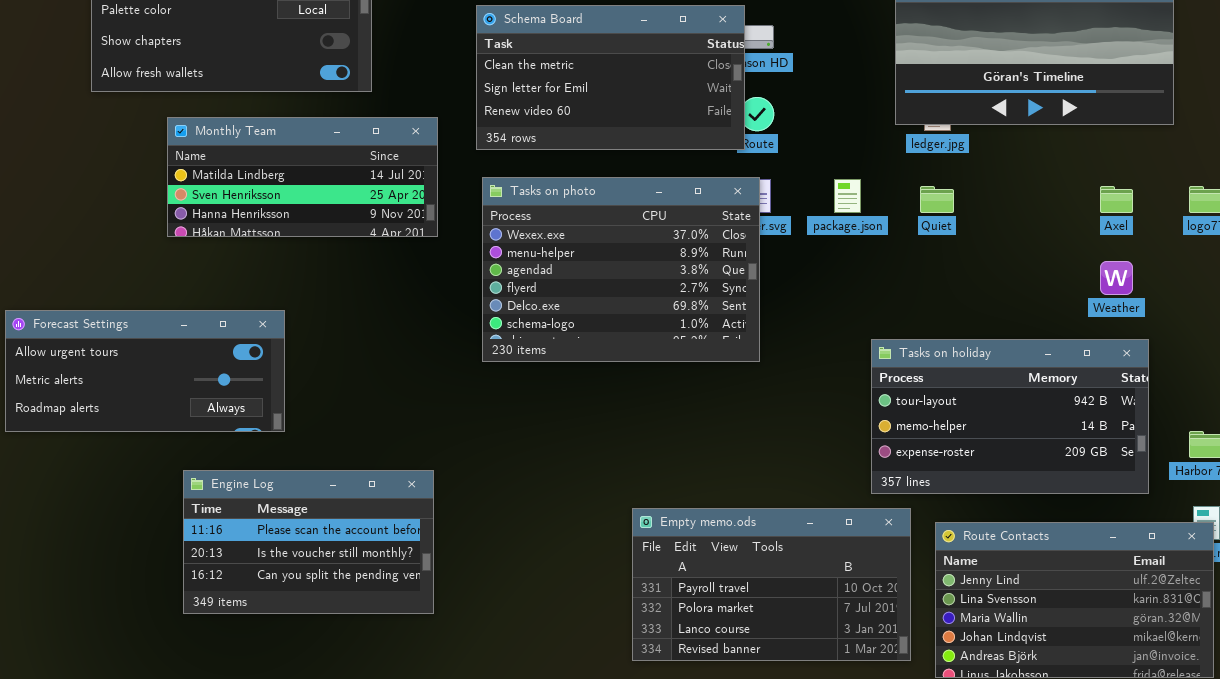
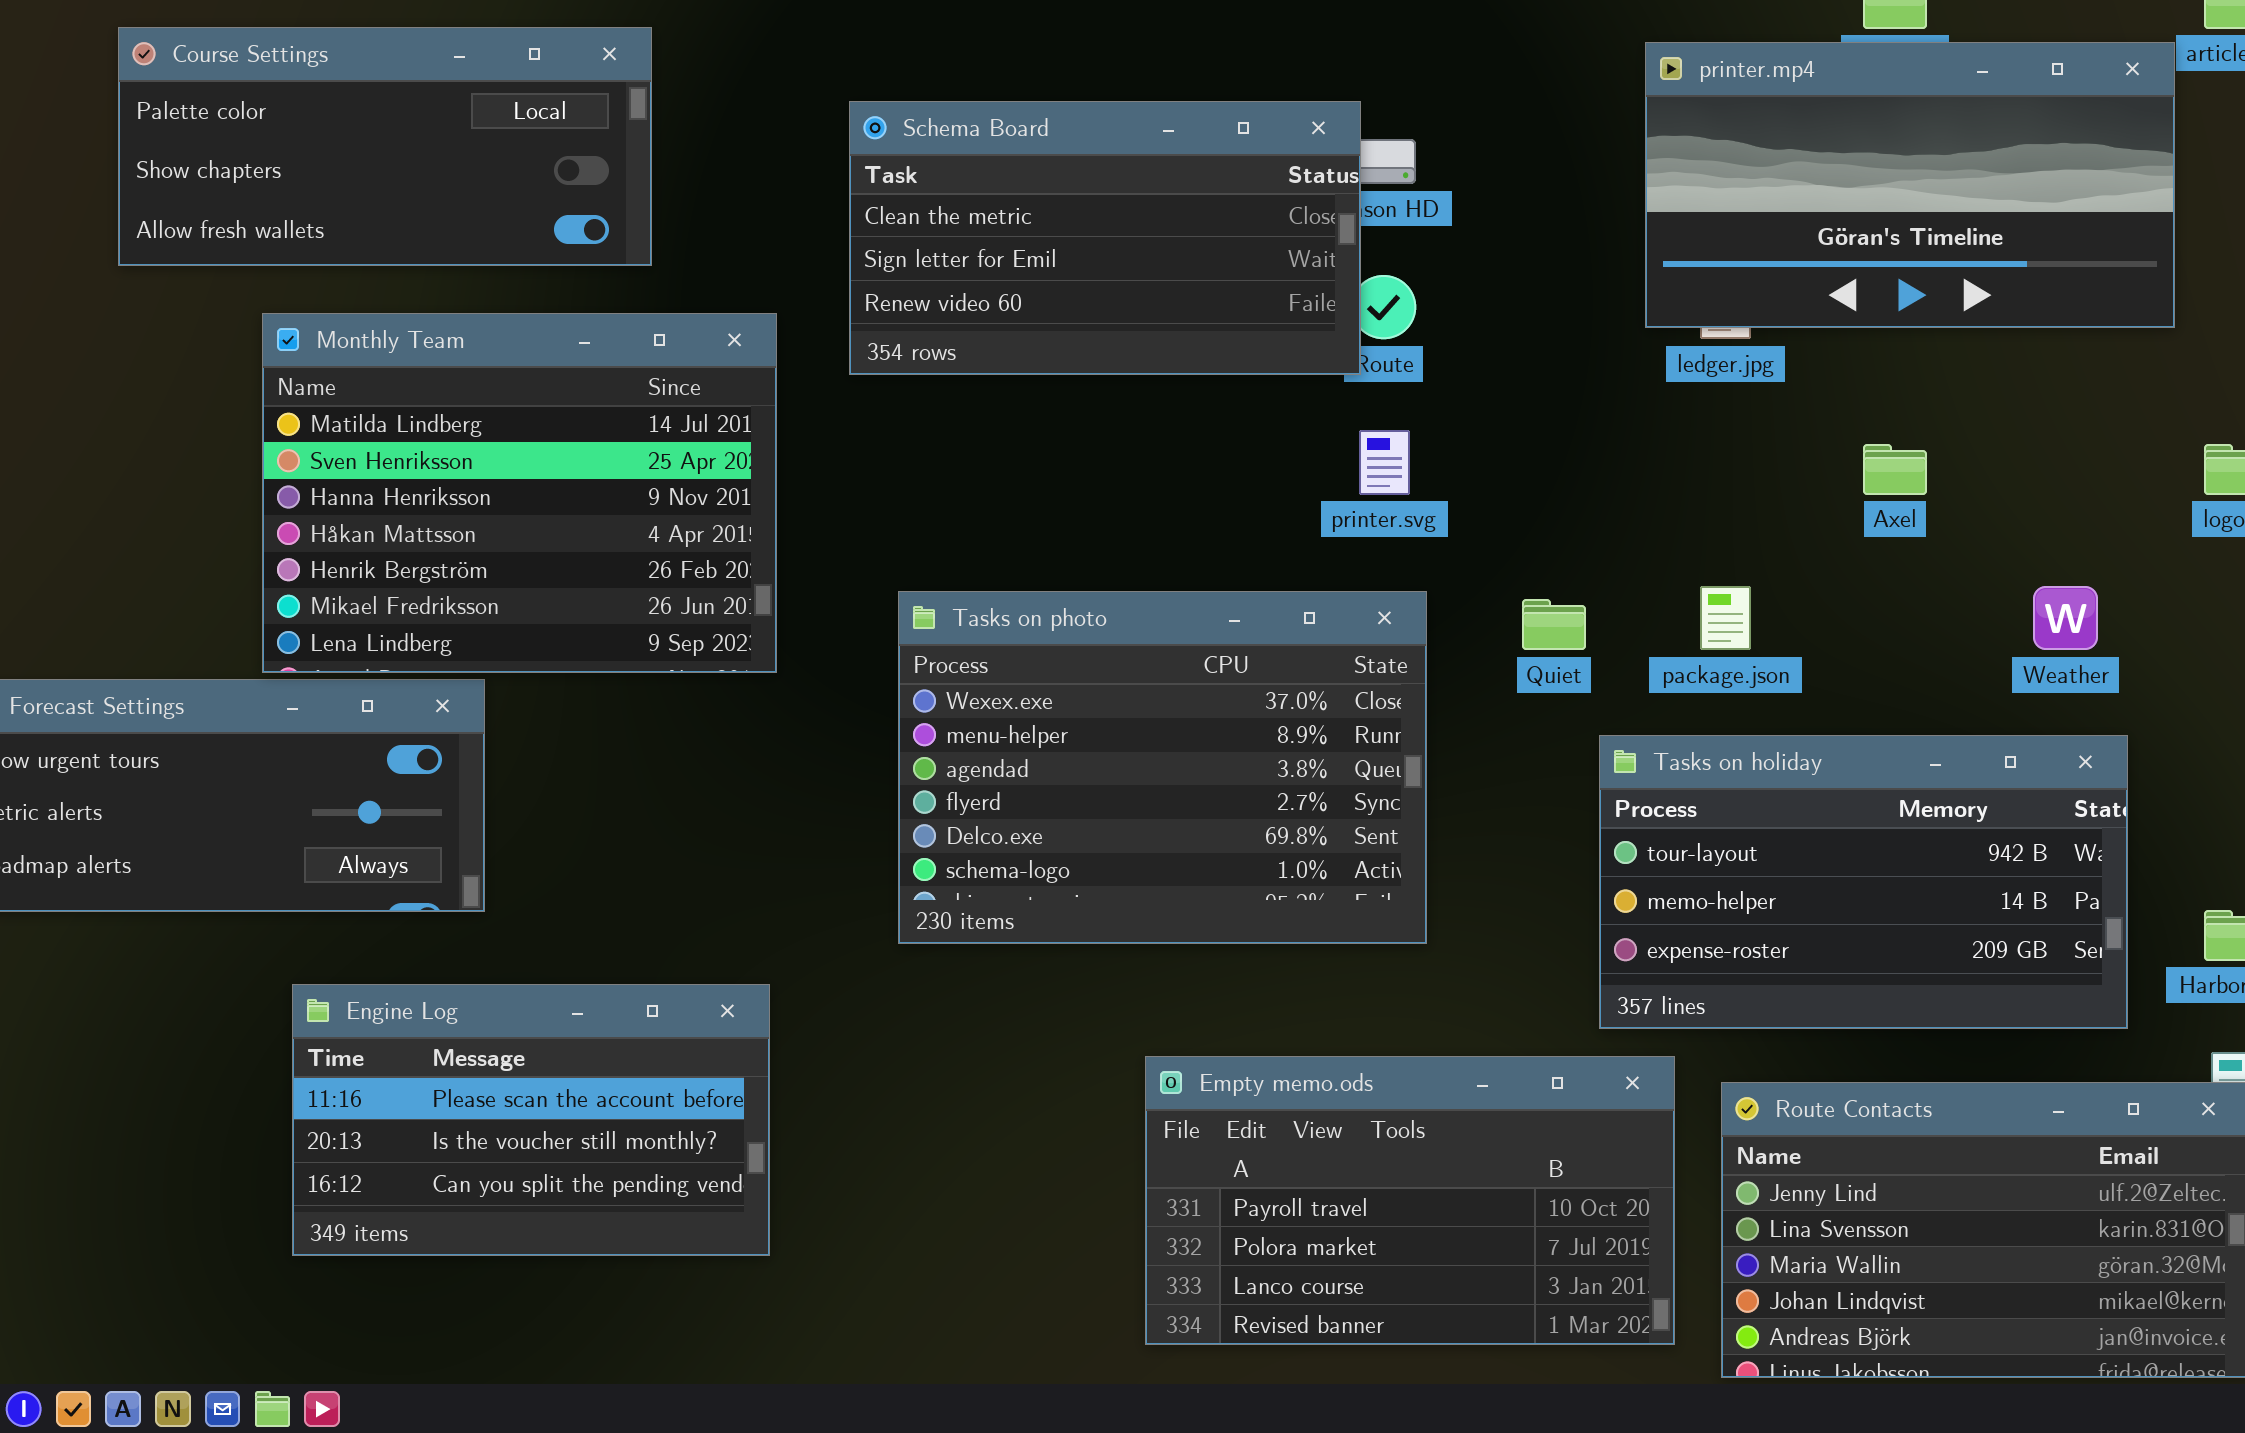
Monthly Team: [167,117,438,237] -> [262,313,777,673], resized
Tasks on photo: [482,177,760,362] -> [898,591,1427,944], moved
package.json: [834,179,861,213] -> [1700,586,1751,650], moved
Quiet: [920,186,954,213] -> [1522,599,1586,650], moved
Axel: [1100,186,1133,213] -> [1863,444,1927,495], moved

